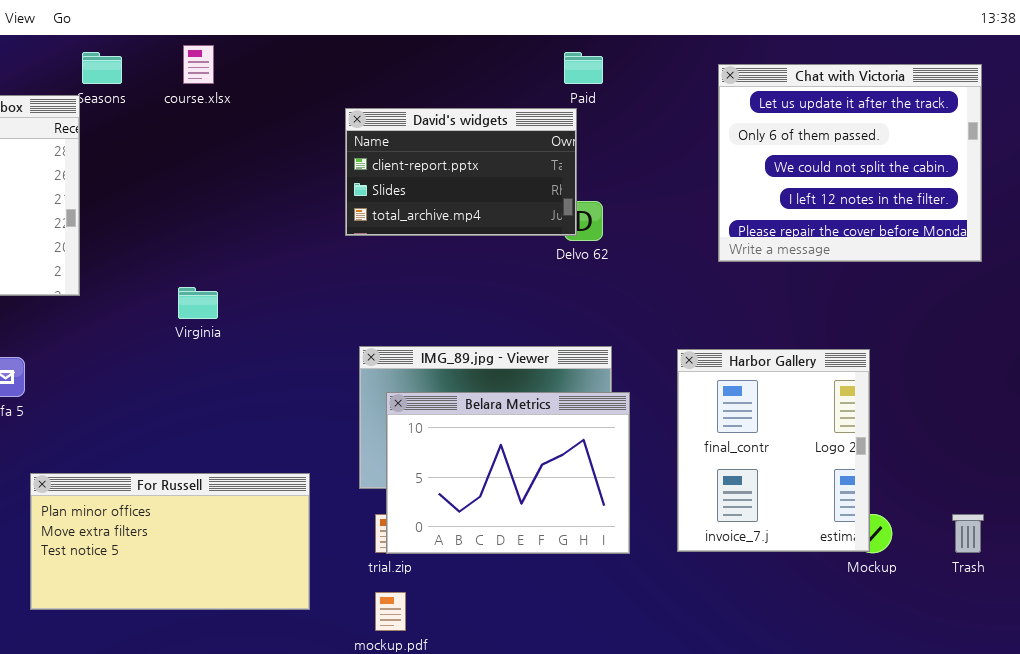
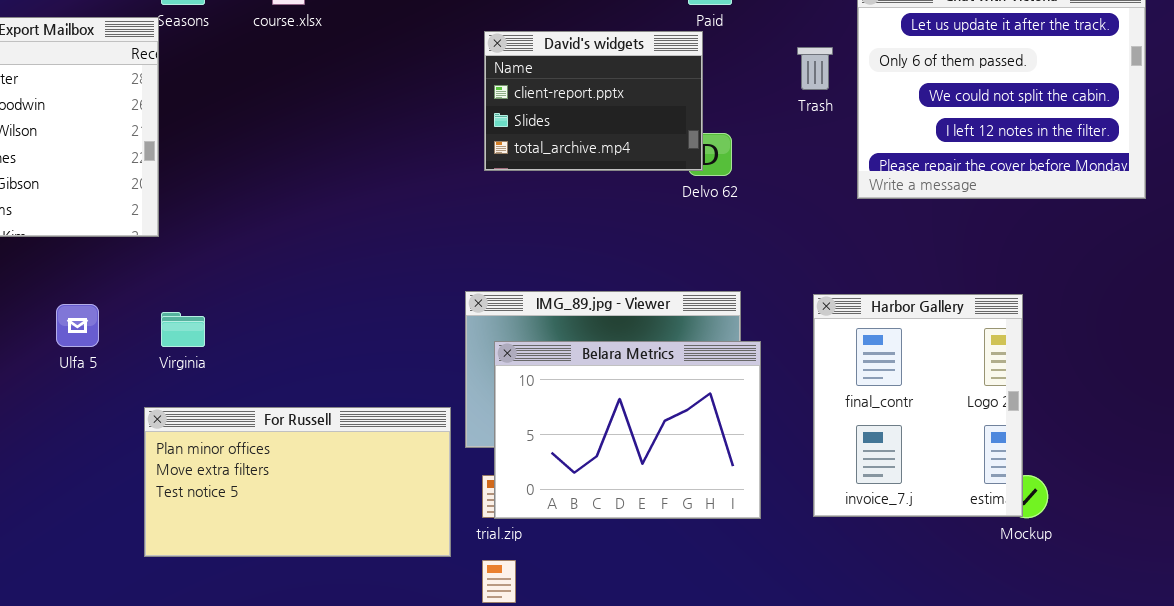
David's widgets: [345,108,577,236] -> [484,31,703,171], resized
Virginia: [178,287,218,319] -> [161,312,205,347], moved
For Russell: [30,473,310,610] -> [144,407,451,557], moved
Trash: [952,514,984,553] -> [797,47,833,90], moved

